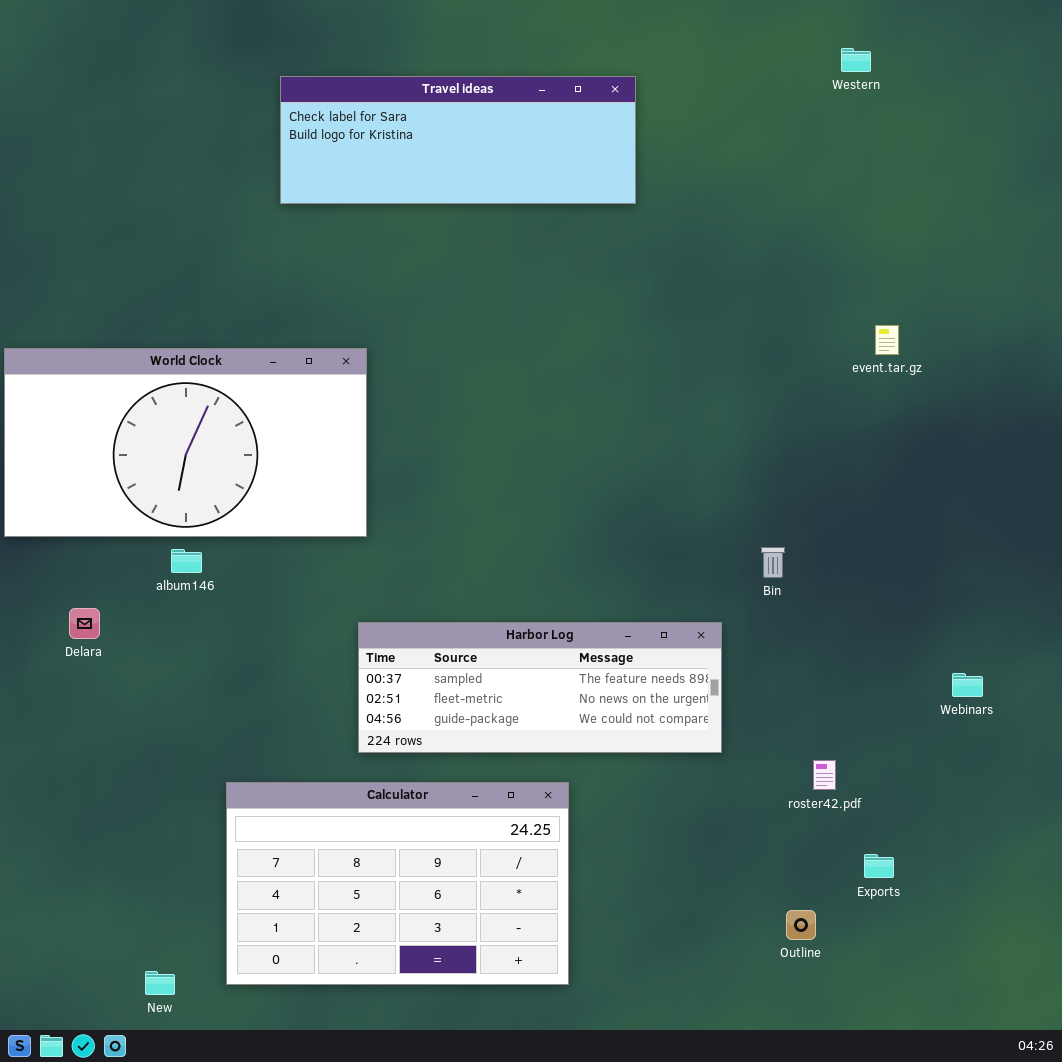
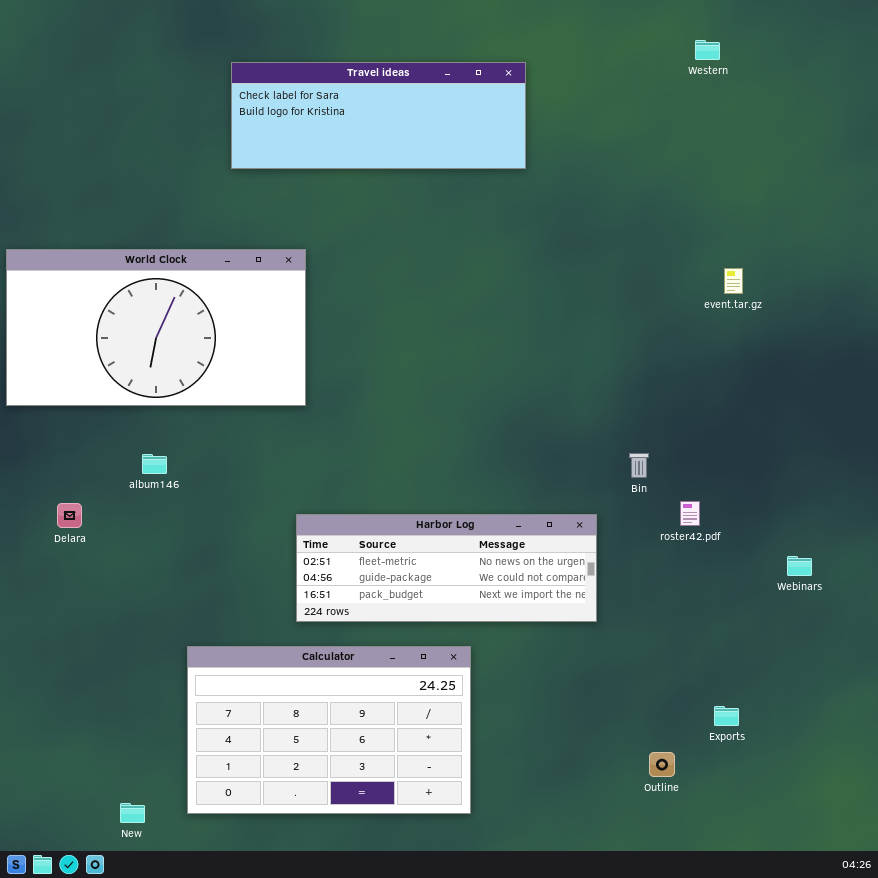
World Clock: [4,348,367,537] -> [6,249,306,406], moved
Harbor Log: [358,622,722,753] -> [296,514,597,622], scrolled down 1 row
roster42.pdf: [813,760,836,790] -> [680,501,700,526], moved

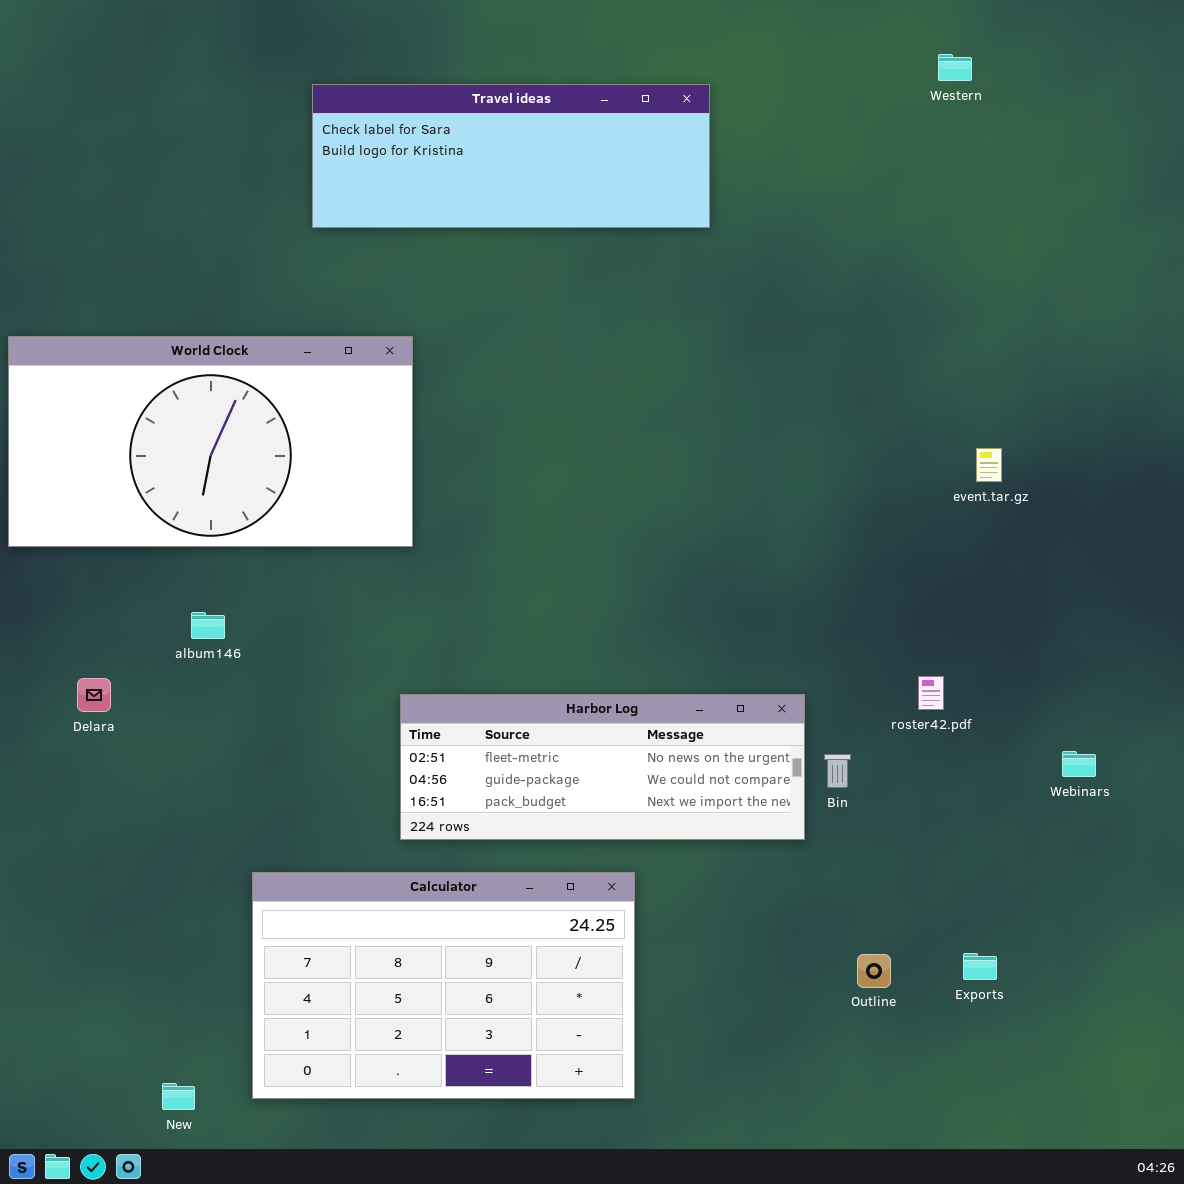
event.tar.gz: [724,268,743,294] -> [976,448,1002,482], moved
Bin: [629,453,649,478] -> [824,754,851,788], moved
Outline: [649,752,675,777] -> [857,954,891,988], moved

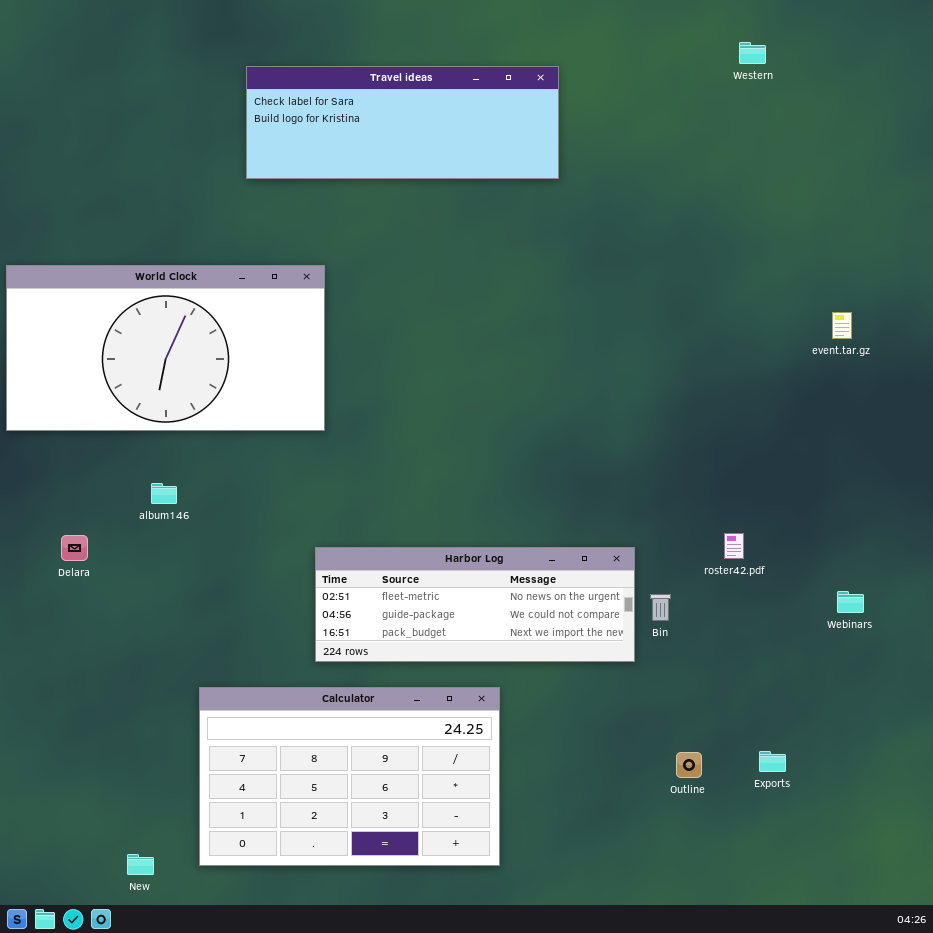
event.tar.gz: [976,448,1002,482] -> [832,312,852,339], moved

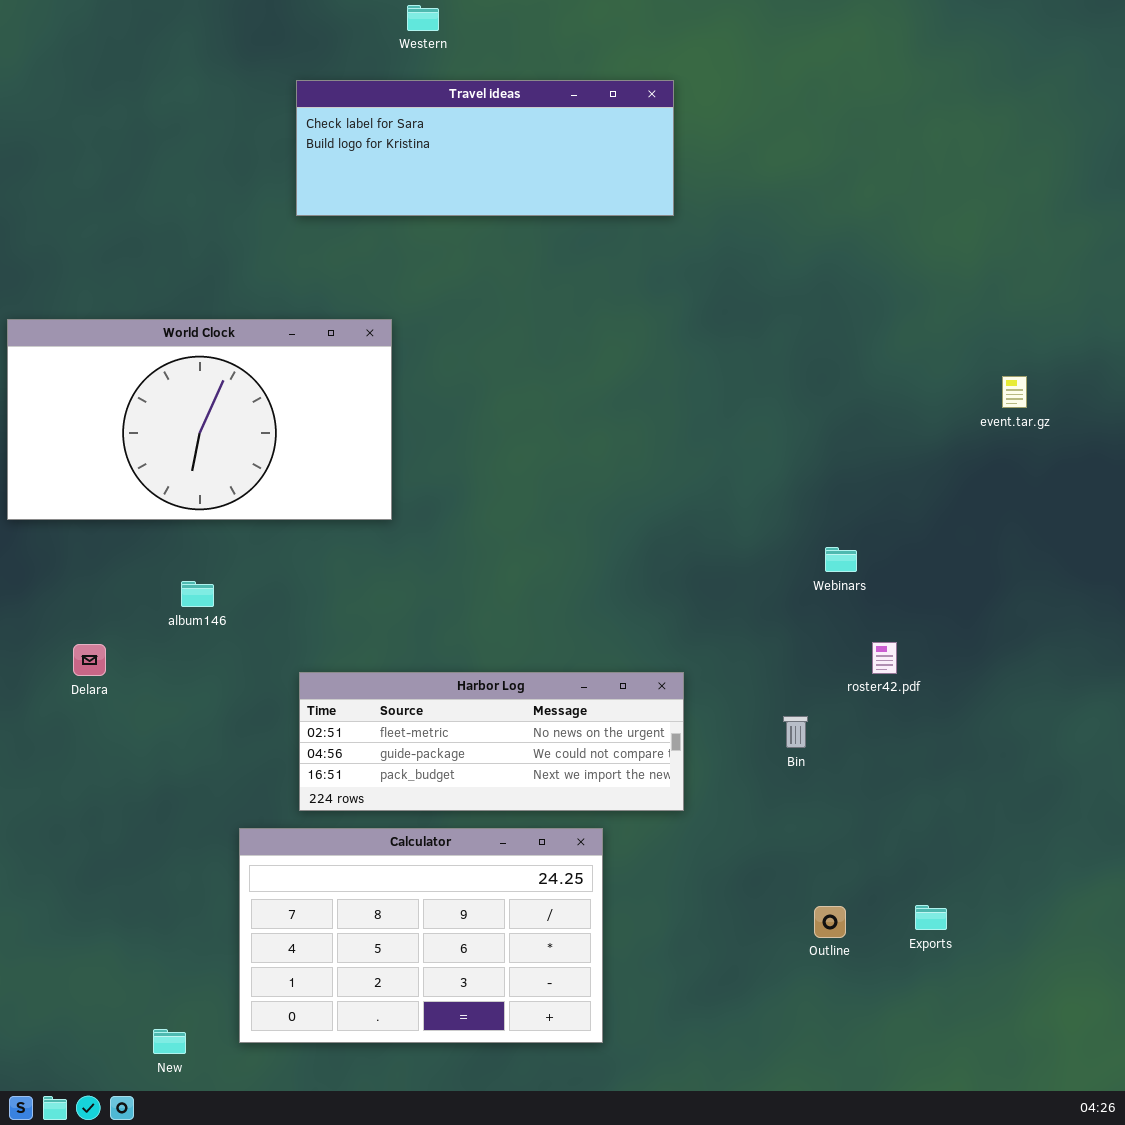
Western: [739,42,766,64] -> [407,5,439,31], moved
Harbor Log: [315,547,635,662] -> [299,672,684,811], moved
Webinars: [837,591,864,613] -> [825,547,857,572], moved

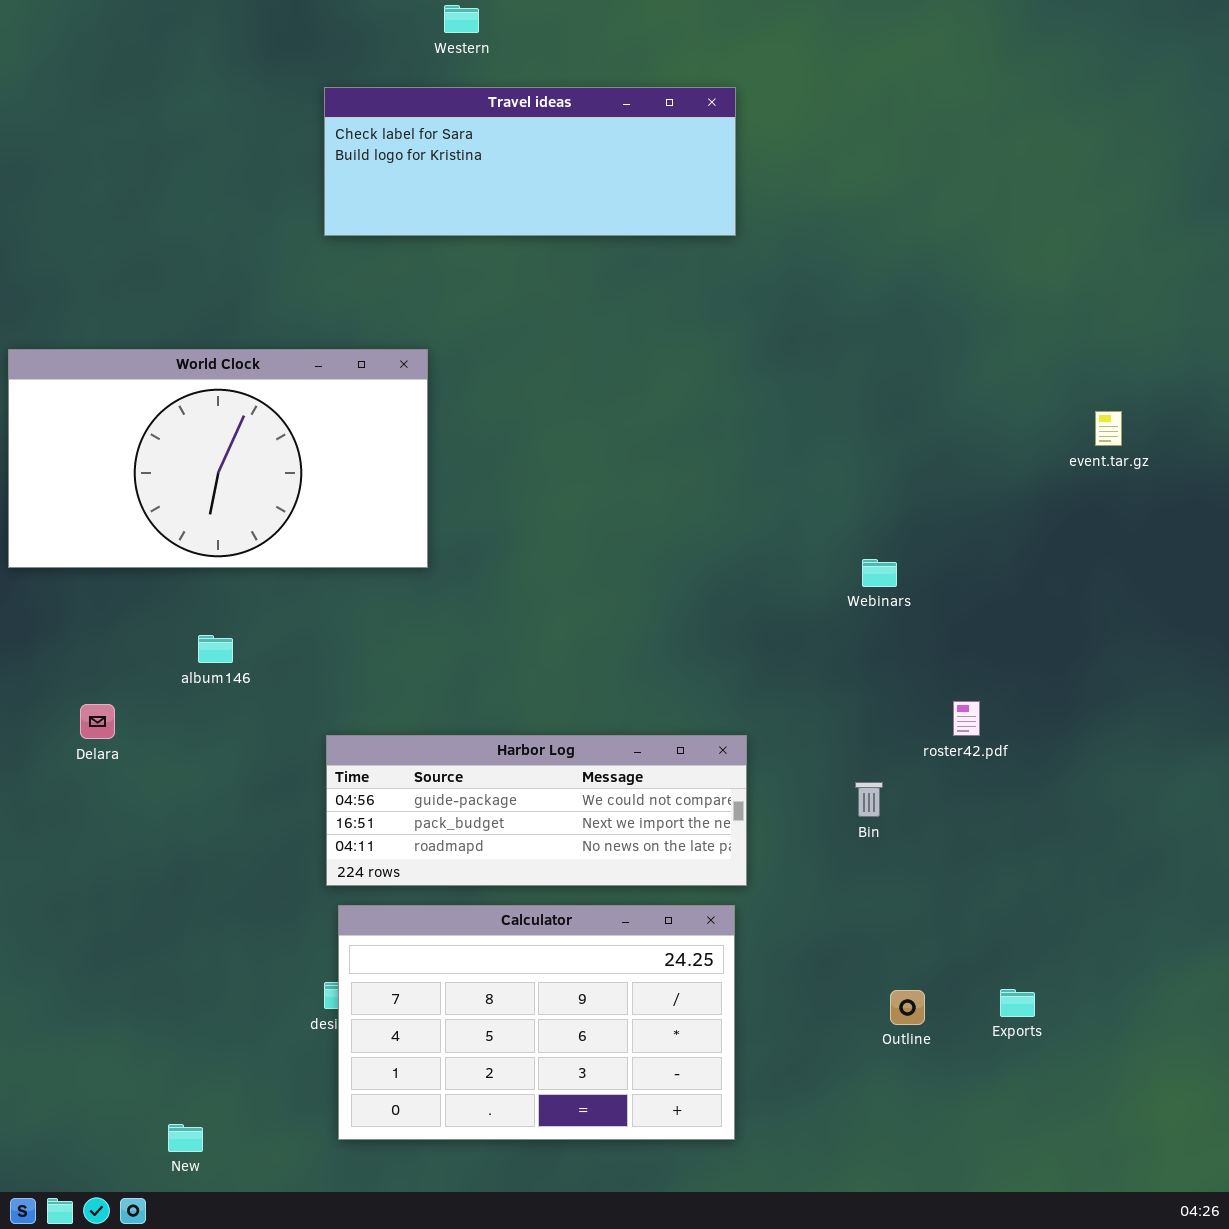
Webinars: [825,547,857,572] -> [862,559,897,587], moved
Harbor Log: [299,672,684,811] -> [326,735,747,886], scrolled down 1 row
Calculator: [239,828,603,1043] -> [338,905,735,1140], moved

